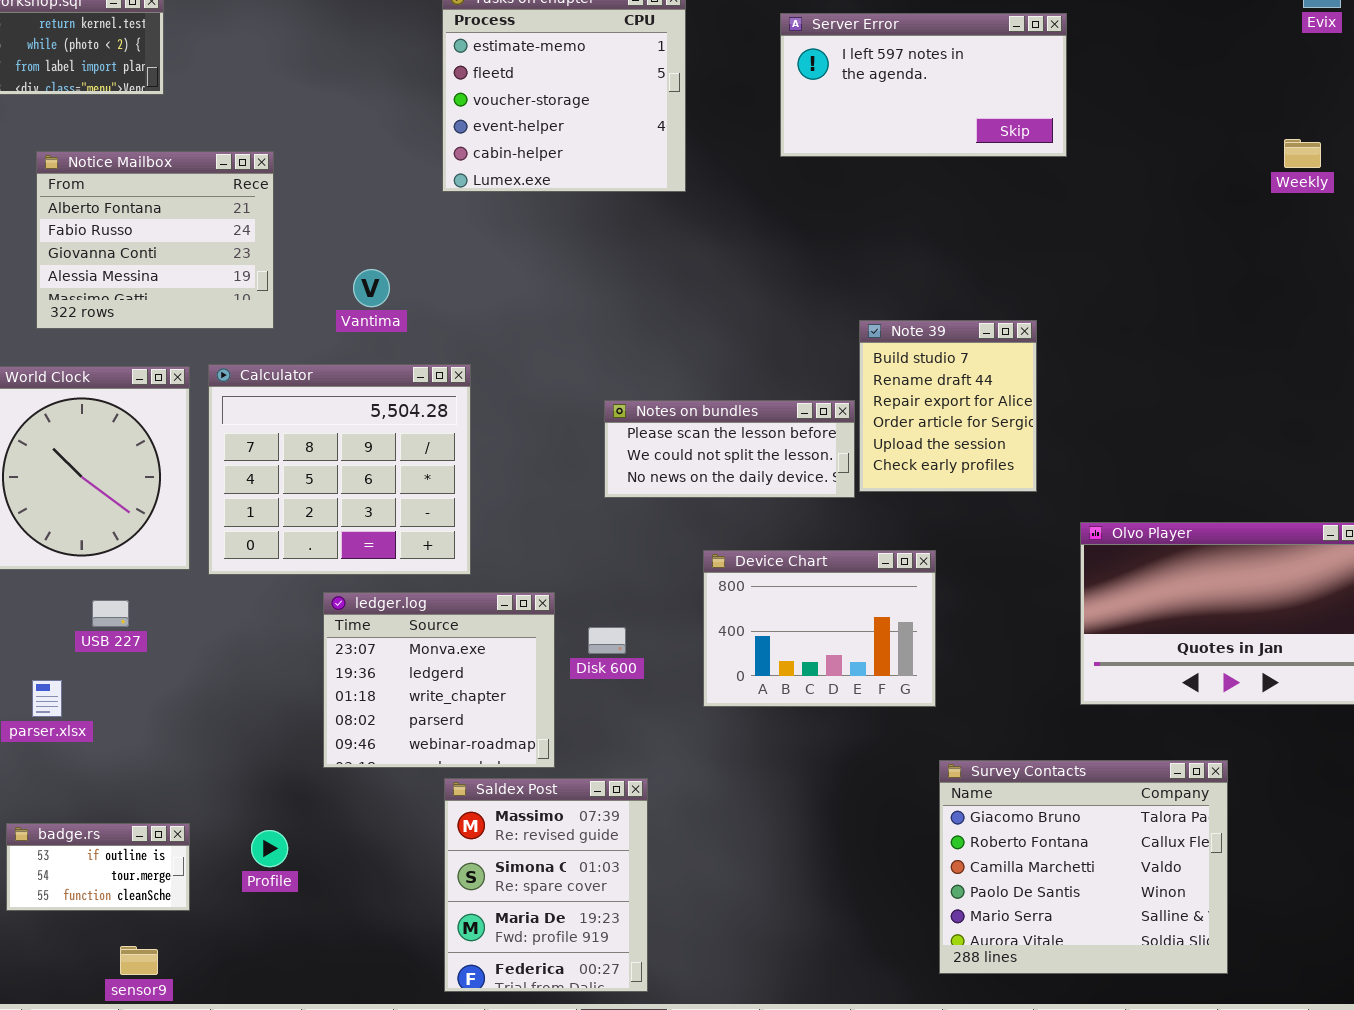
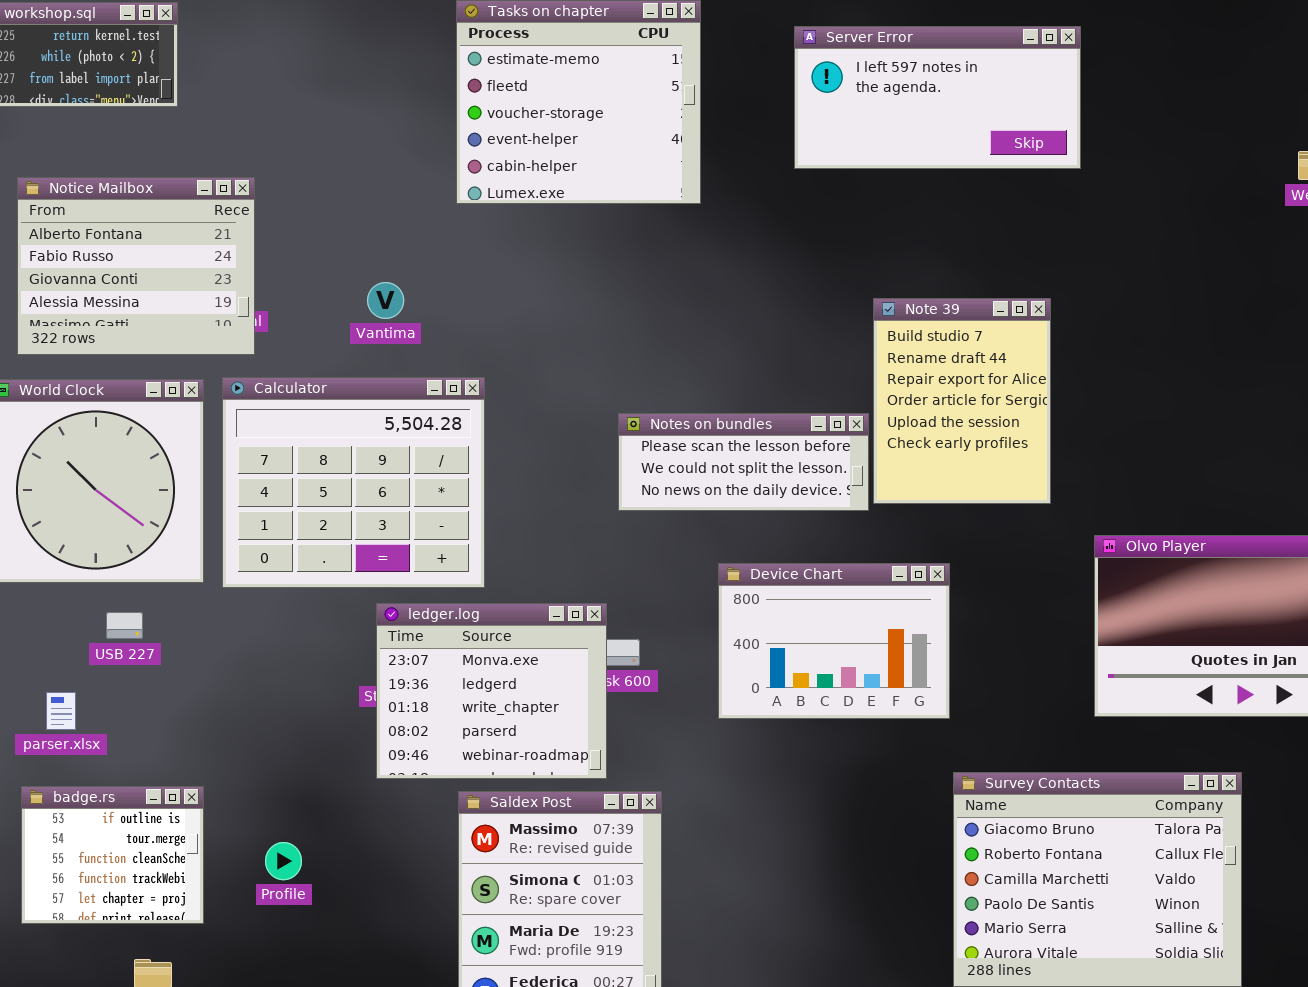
Notice Mailbox: [36,151,274,329] -> [17,177,255,355], moved
Note 39: [859,320,1037,492] -> [873,298,1051,504], resized
ledger.log: [323,592,555,768] -> [376,603,607,779], moved
badge.rs: [6,823,190,911] -> [21,786,204,924], resized

